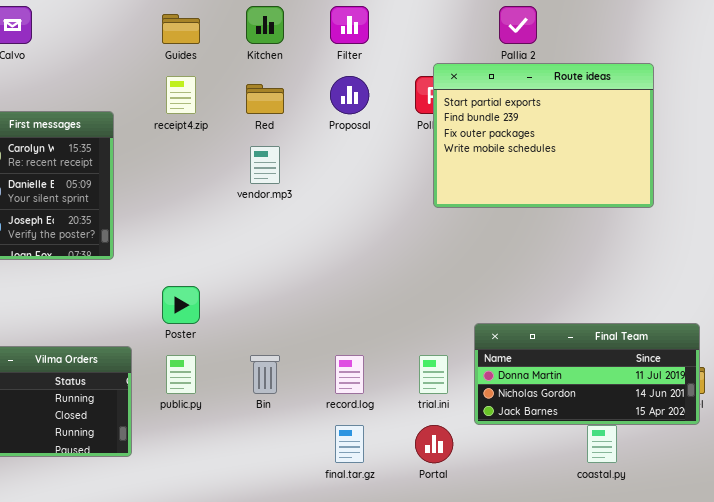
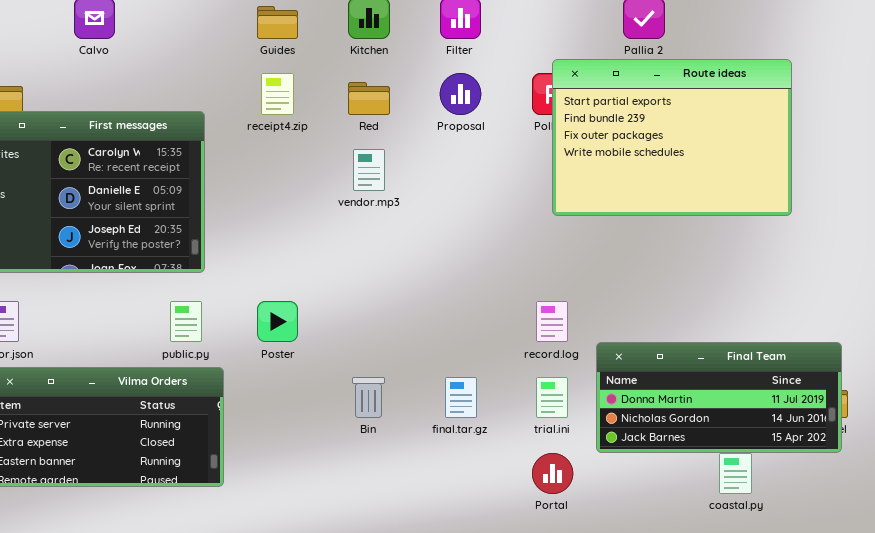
public.py: [166,355,196,394] -> [170,301,202,342], moved
record.log: [335,355,364,394] -> [536,301,568,342], moved
final.tar.gz: [335,425,364,463] -> [445,377,477,418], moved

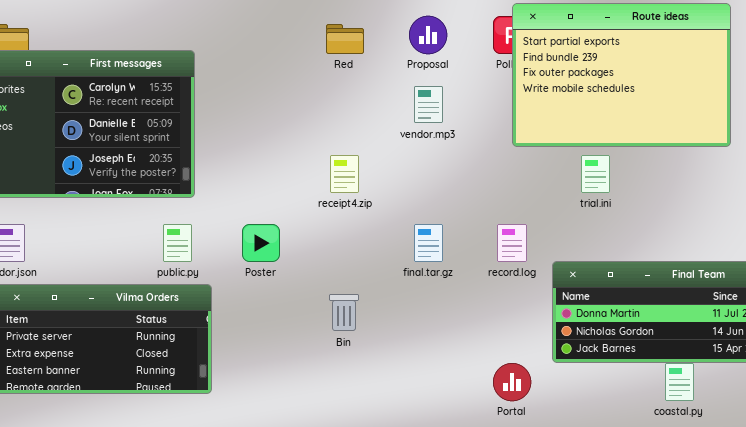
receipt4.zip: [261,73,294,115] -> [330,155,359,193], moved
vendor.mp3: [353,149,385,191] -> [414,86,443,123], moved
final.tar.gz: [445,377,477,418] -> [414,224,443,262], moved
trial.ini: [536,377,568,418] -> [581,155,610,193], moved

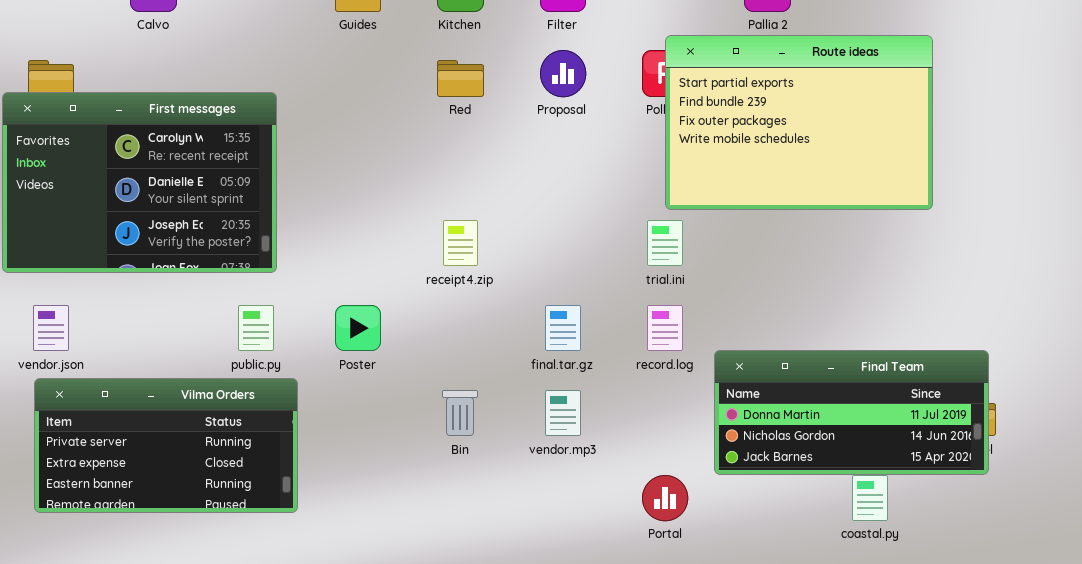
vendor.mp3: [414,86,443,123] -> [545,390,581,436], moved
trial.ini: [581,155,610,193] -> [647,220,683,266], moved

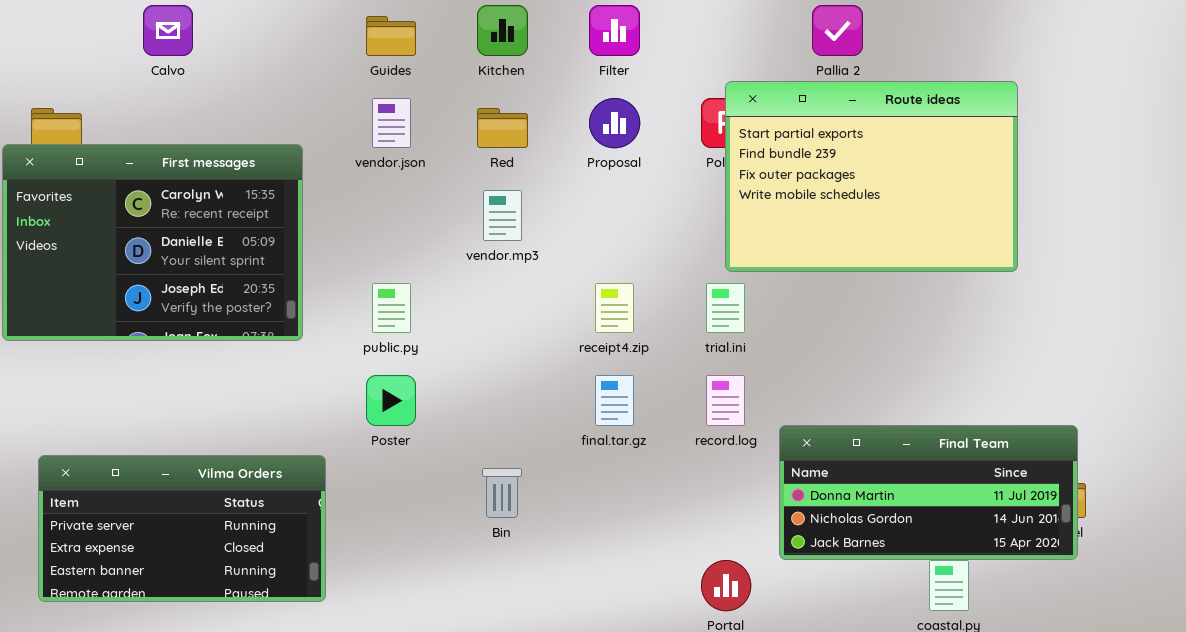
receipt4.zip: [443,220,478,266] -> [595,283,634,333], moved
vendor.json: [33,305,69,351] -> [372,98,411,148], moved
public.py: [238,305,274,351] -> [372,283,411,333], moved
vendor.mp3: [545,390,581,436] -> [483,190,522,241], moved

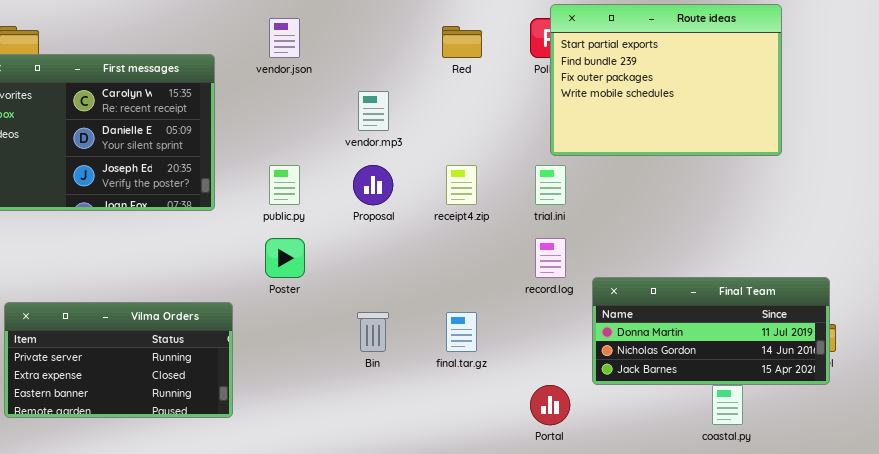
Proposal: [589,98,640,148] -> [353,165,393,205], moved
Red: [477,108,528,148] -> [442,26,482,58], moved
final.tar.gz: [595,375,634,426] -> [446,312,477,352], moved

